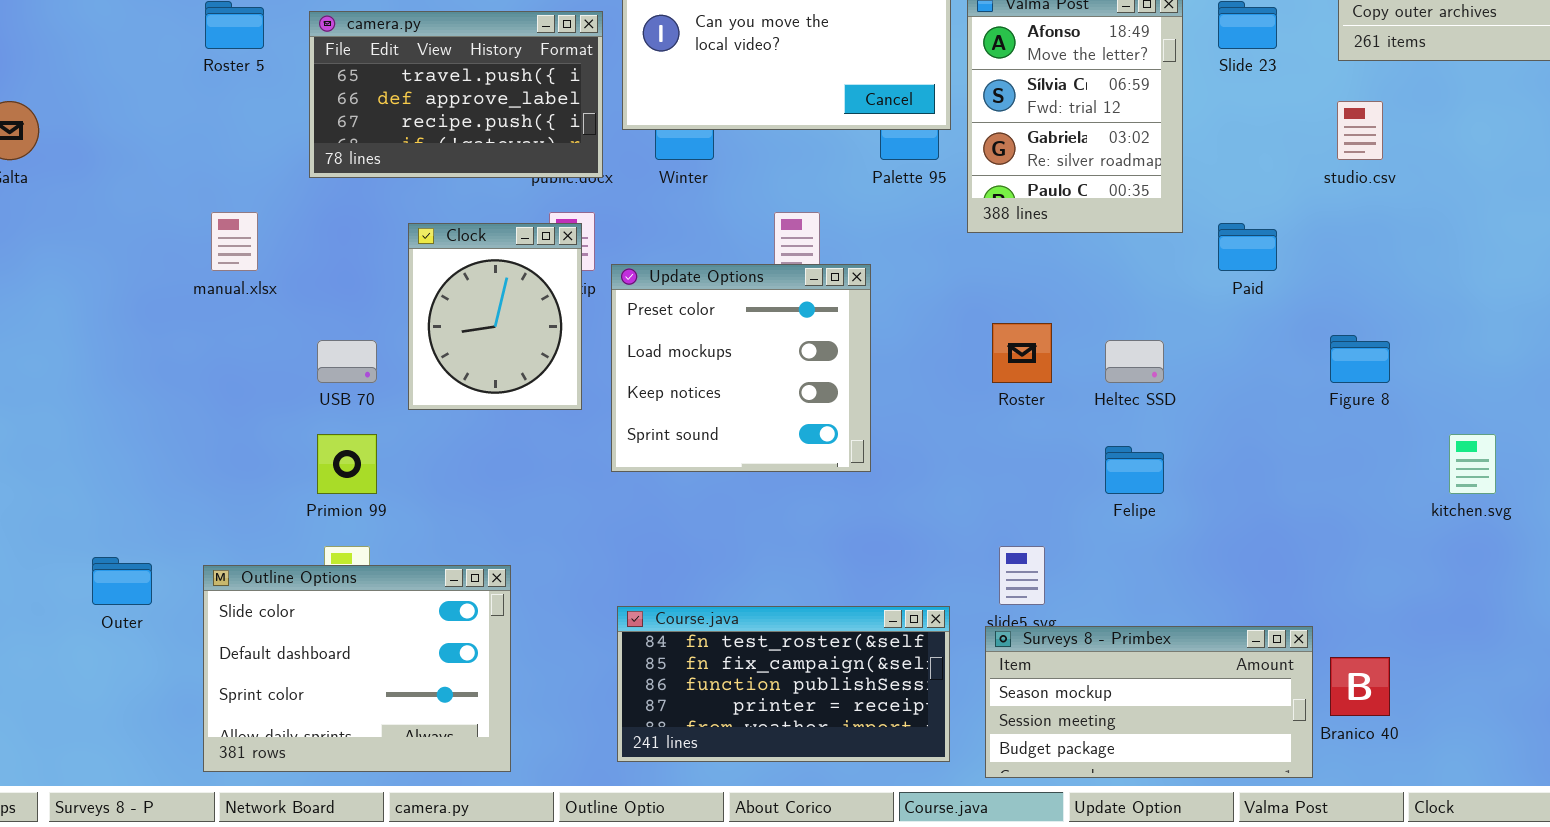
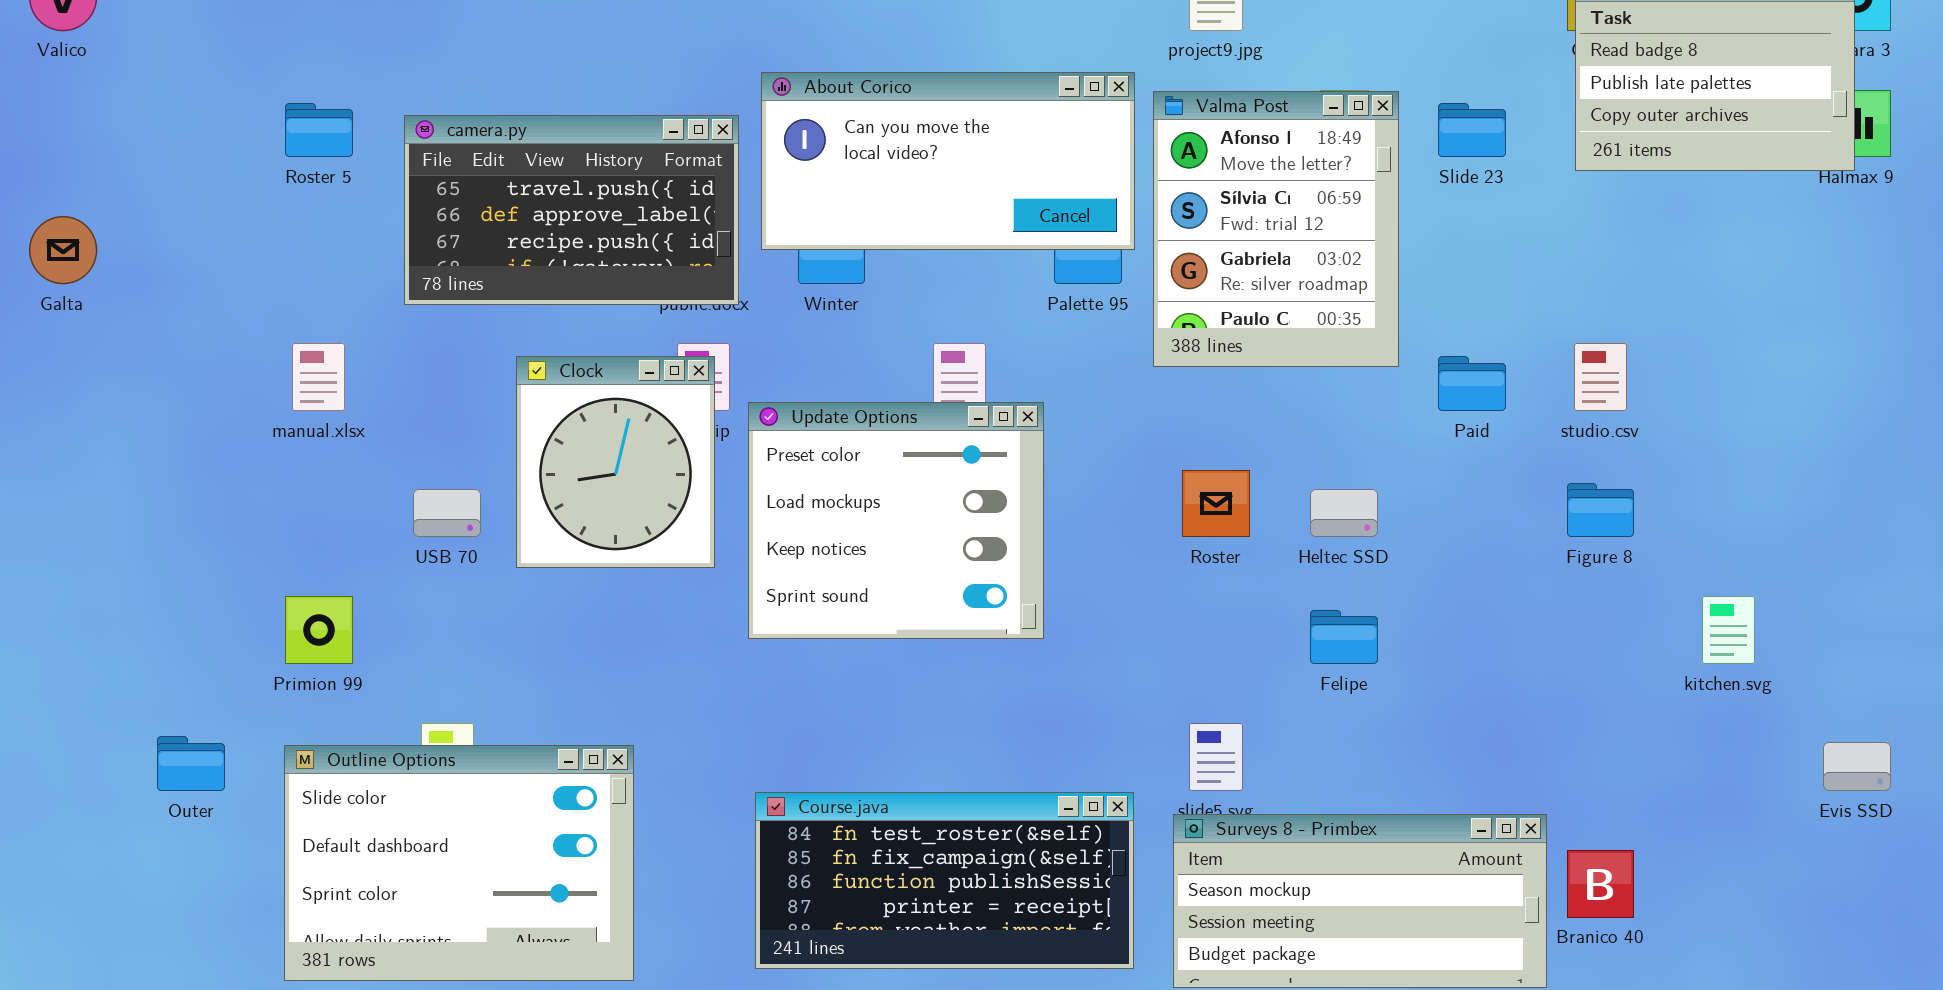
studio.csv: [1337,101,1383,160] -> [1574,343,1627,411], moved
Primion 99: [317,434,377,494] -> [285,596,353,664], moved

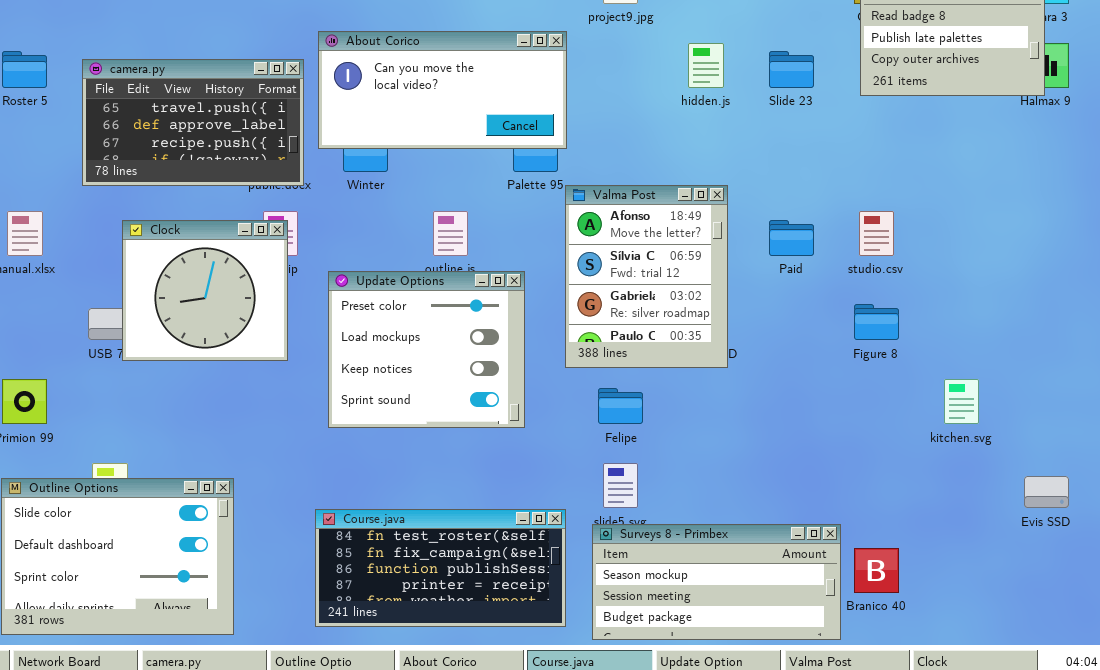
Valma Post: [1153,91,1399,367] -> [565,185,728,368], moved
Clock: [516,356,715,568] -> [122,220,288,361], resized
Update Options: [748,402,1044,639] -> [328,271,525,428], moved
Felipe: [1310,610,1378,664] -> [598,388,643,424], moved

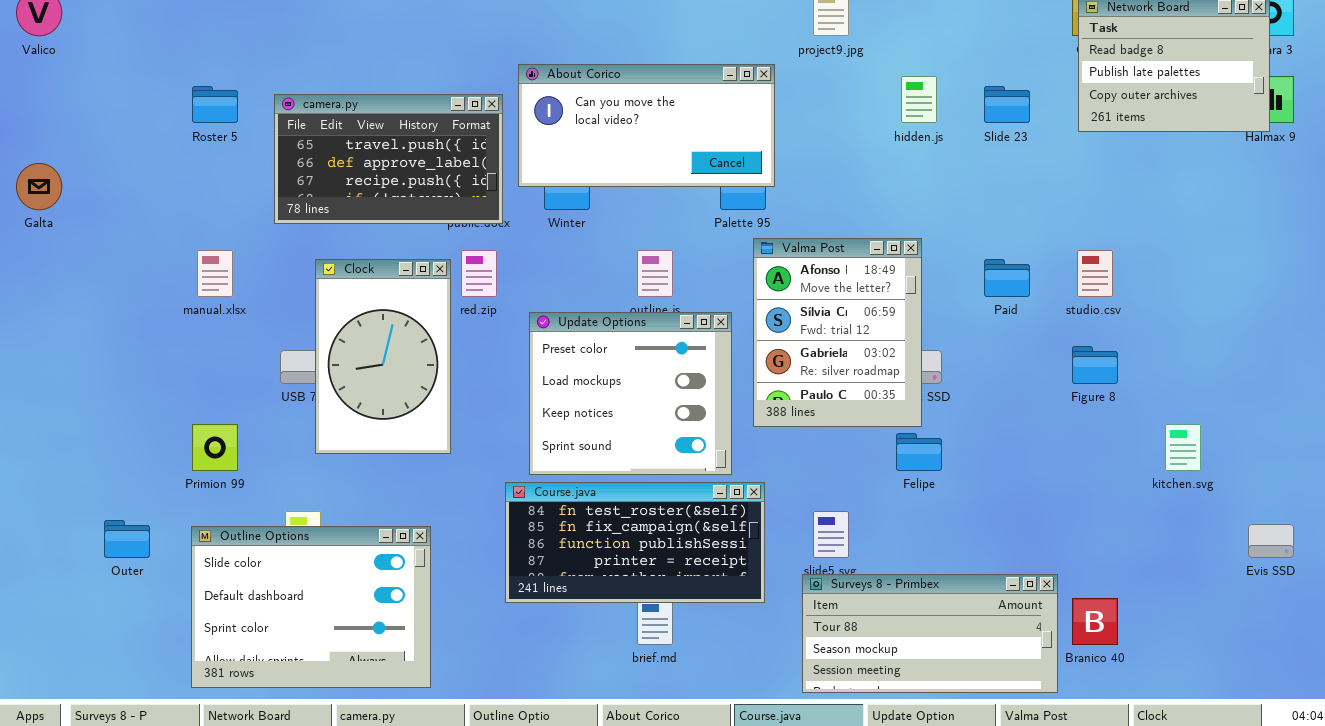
Valma Post: [565,185,728,368] -> [753,238,922,427], moved
Clock: [122,220,288,361] -> [315,259,451,454], resized
Felipe: [598,388,643,424] -> [896,433,942,471], moved
Course.java: [315,509,566,627] -> [505,482,765,603], moved
Surveys 8 - Primbex: [592,524,841,640] -> [802,574,1058,693], scrolled up 1 row

